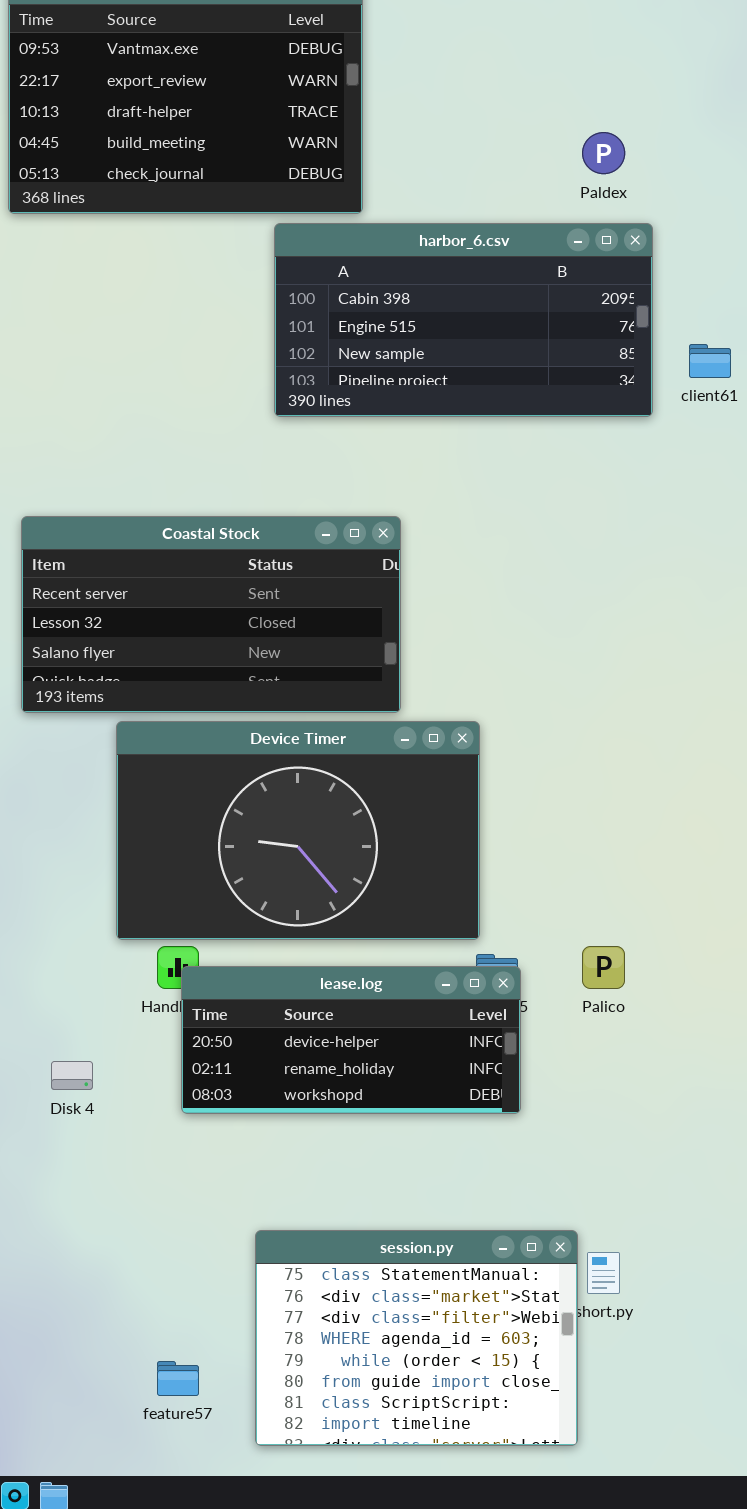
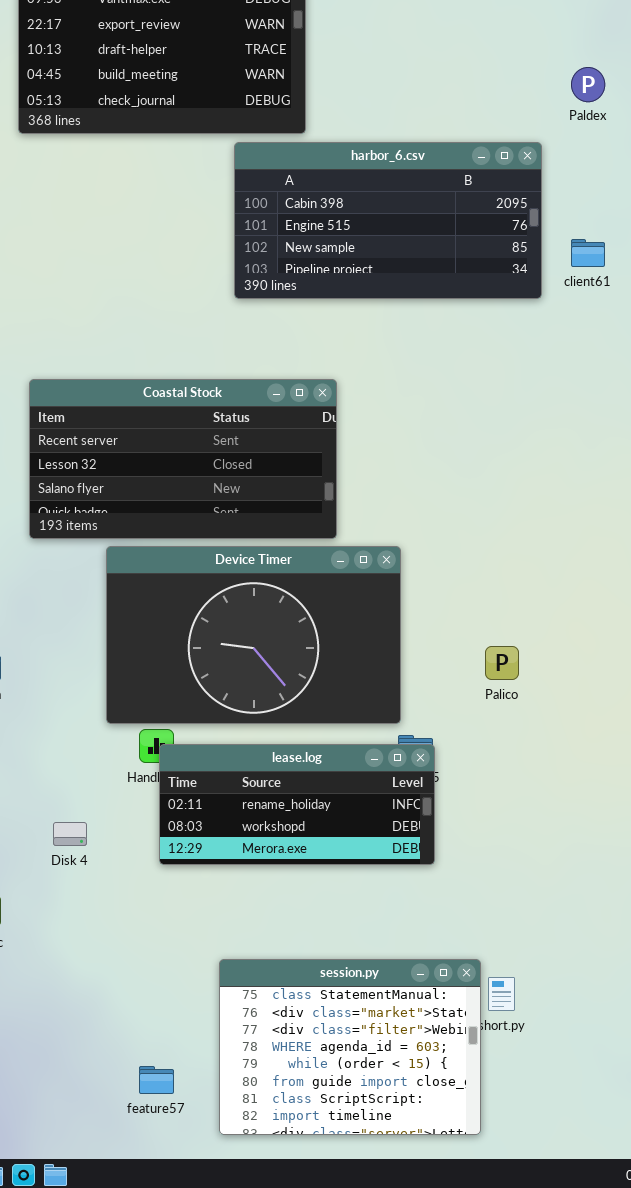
Paldex: [582,132,625,174] -> [571,67,605,102], moved
Palico: [582,946,625,989] -> [485,646,519,680], moved
lease.log: [181,966,521,1114] -> [159,744,435,865], scrolled down 1 row

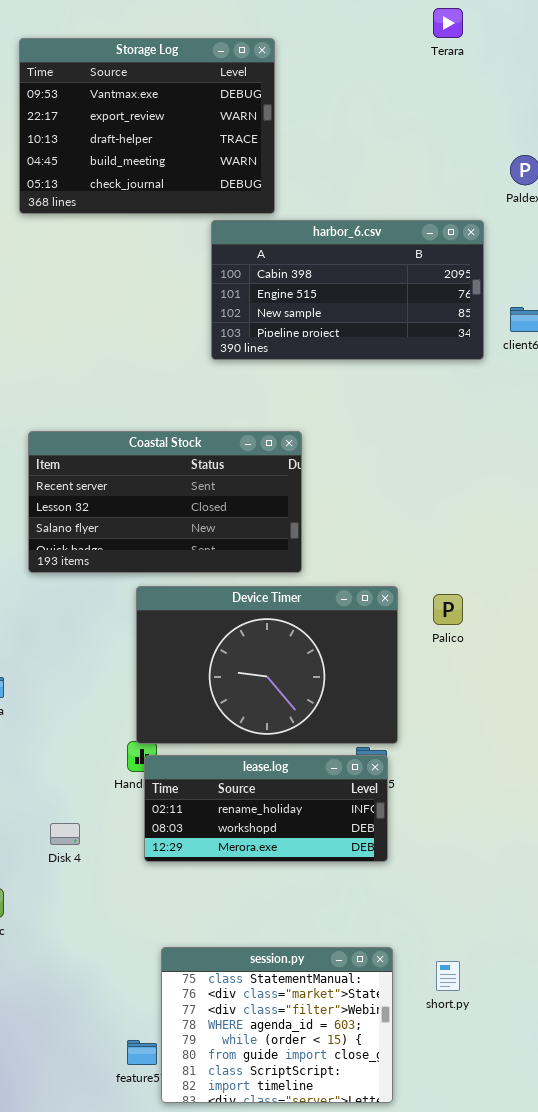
Device Timer: [106,546,401,724] -> [136,586,398,744], moved
Palico: [485,646,519,680] -> [433,594,463,625], moved
session.py: [219,959,481,1135] -> [161,947,393,1103], moved

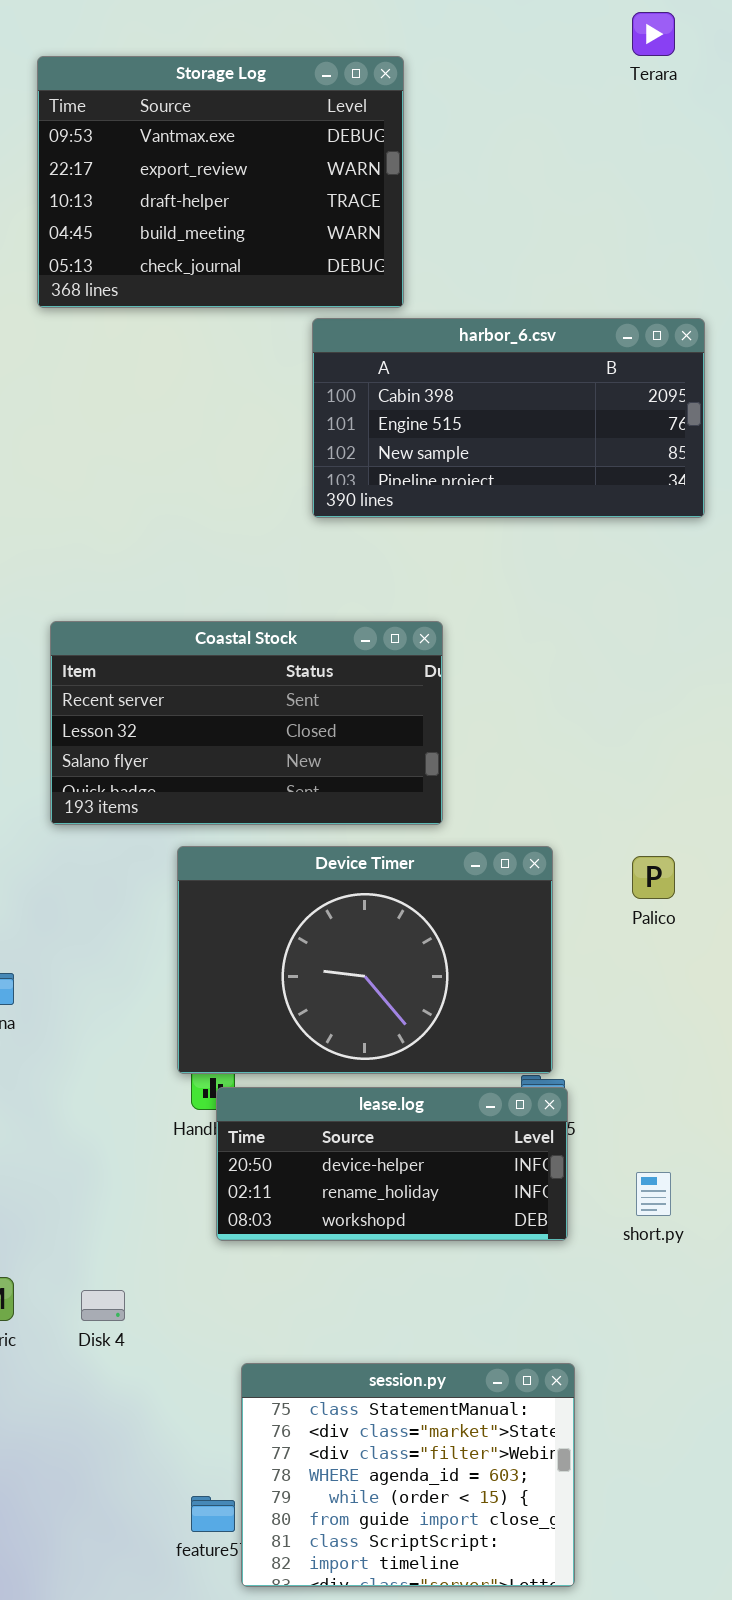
Device Timer: [136,586,398,744] -> [177,846,553,1074], moved
lease.log: [144,755,388,862] -> [216,1087,568,1241], scrolled up 1 row
Disk 4: [50,823,80,845] -> [81,1290,125,1321], moved
short.py: [436,961,460,991] -> [636,1172,671,1216], moved

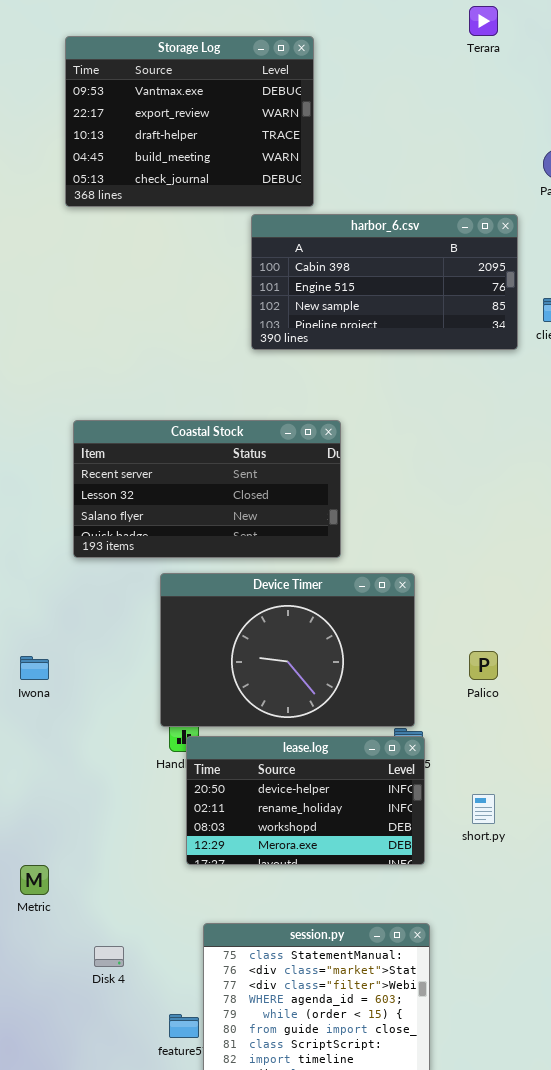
Palico: [632,856,675,899] -> [469,651,498,680], moved
lease.log: [216,1087,568,1241] -> [186,736,425,865], resized
Disk 4: [81,1290,125,1321] -> [94,946,124,967], moved

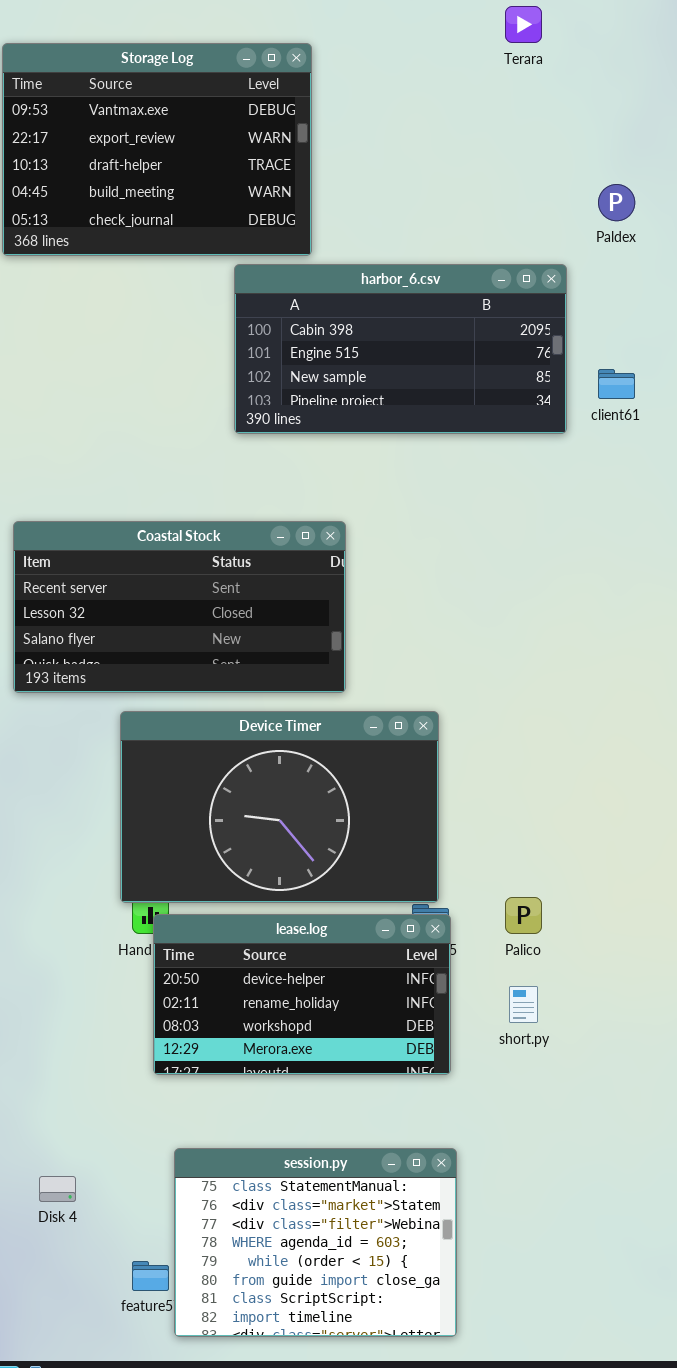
Palico: [469,651,498,680] -> [505,897,542,934], moved

